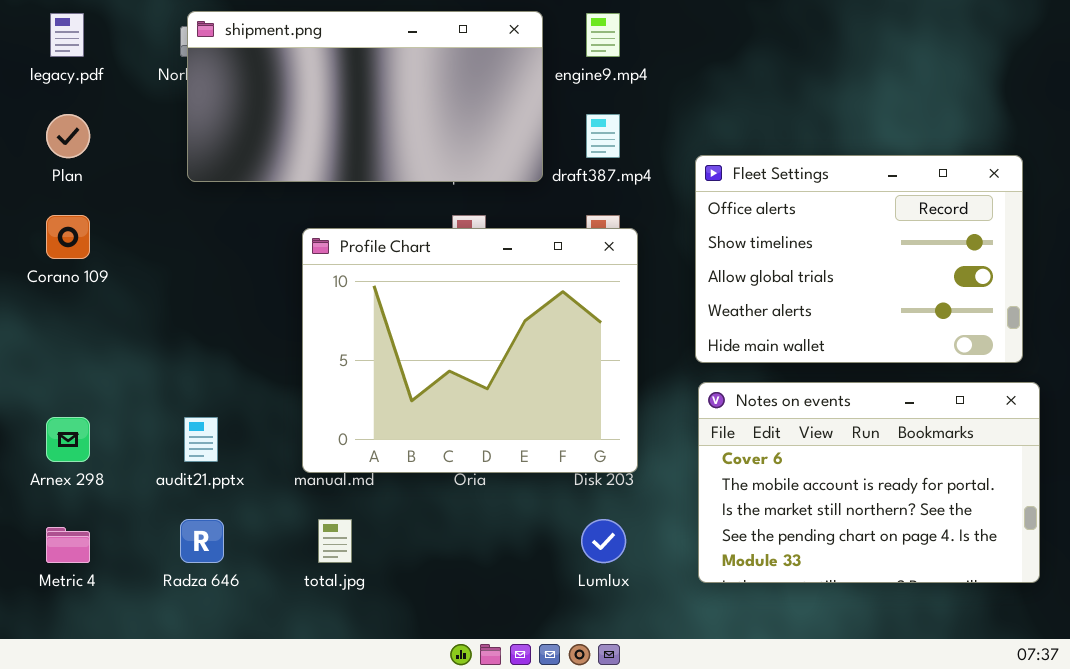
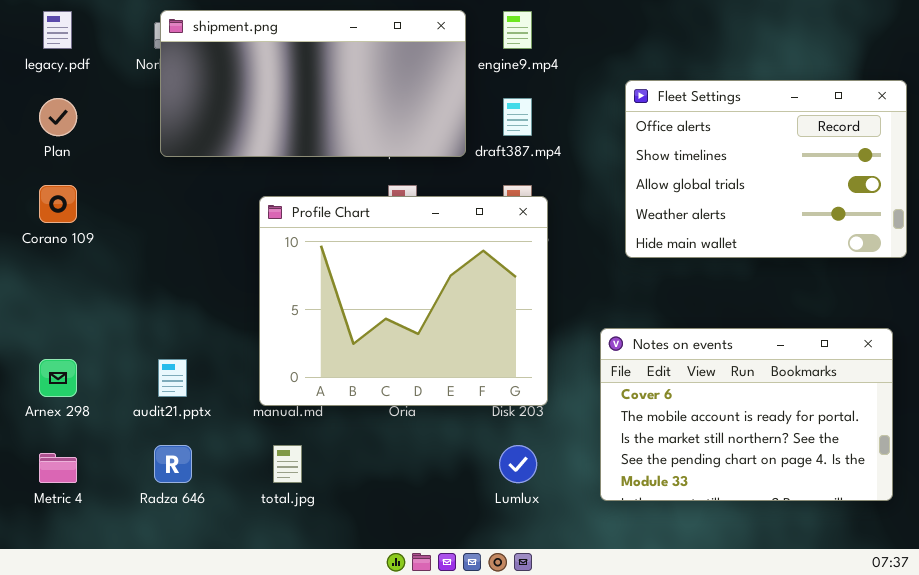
Fleet Settings: [695,155,1023,363] -> [625,80,907,258], moved

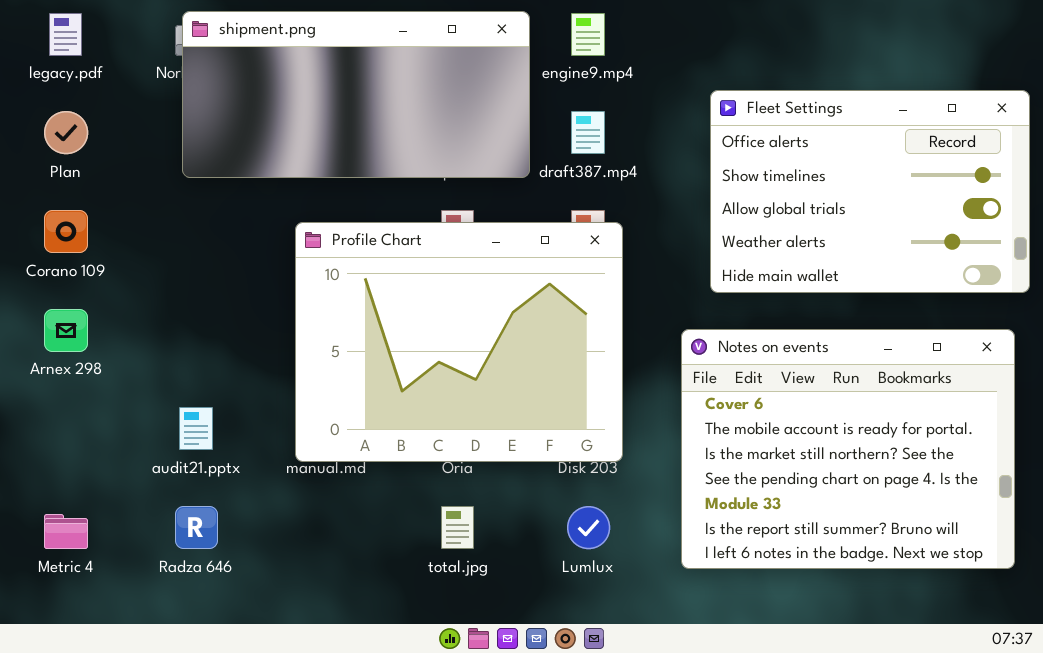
Notes on events: [600,328,893,501] -> [681,329,1015,569], resized
Arnex 298: [39,359,77,397] -> [44,309,88,352], moved
total.jpg: [273,445,302,483] -> [441,506,474,549], moved

